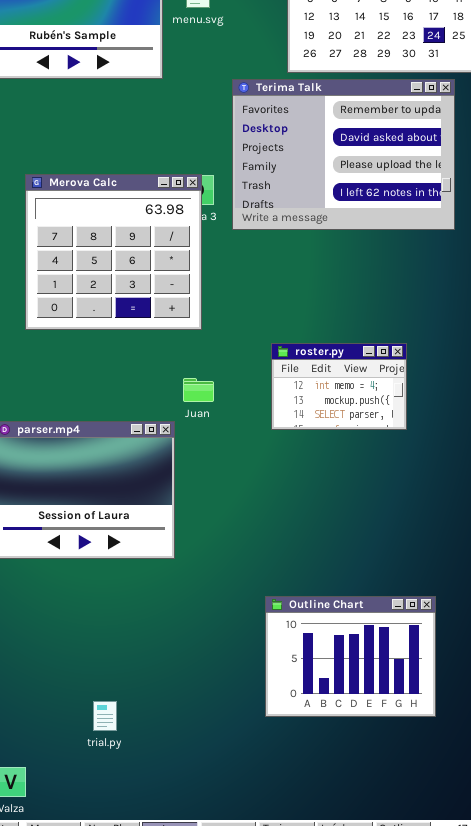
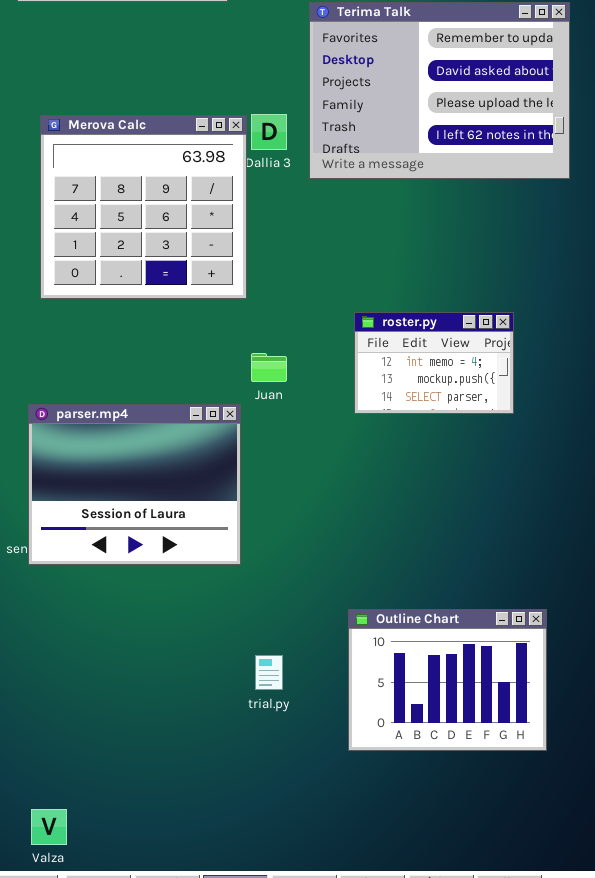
Merova Calc: [25,174,202,330] -> [40,115,247,299], moved
trial.py: [93,701,117,731] -> [255,655,283,690], moved

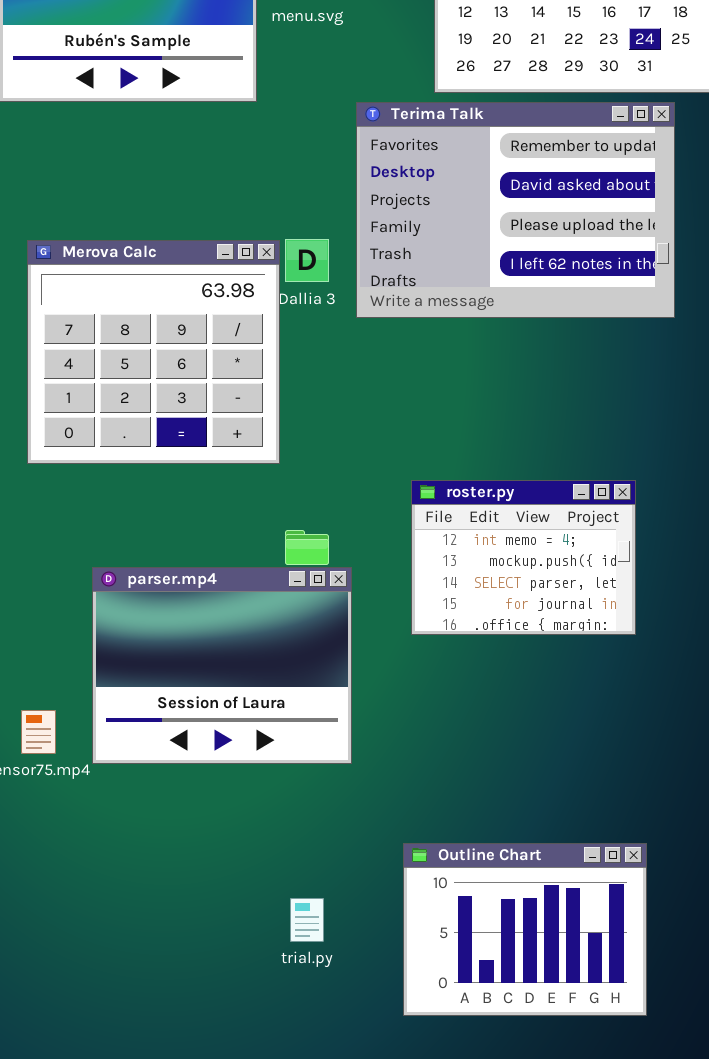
roster.py: [354,312,514,414] -> [411,480,636,635], resized
parser.mp4: [28,404,241,565] -> [92,567,352,764], moved

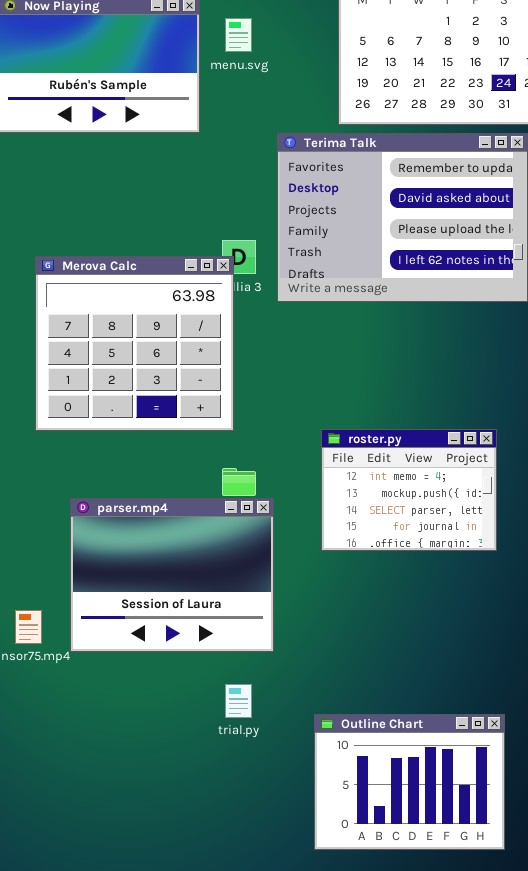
Merova Calc: [27,240,280,464] -> [35,256,234,431], moved
trial.py: [290,898,324,942] -> [225,684,252,718], moved

